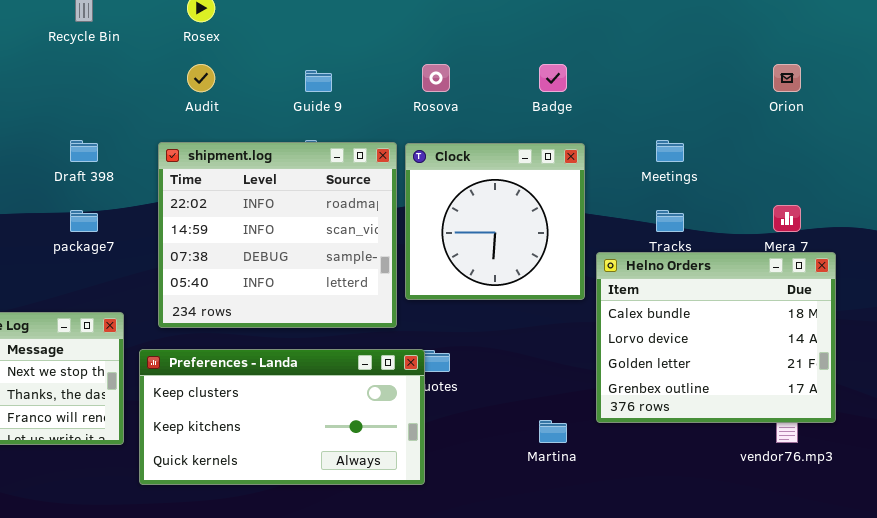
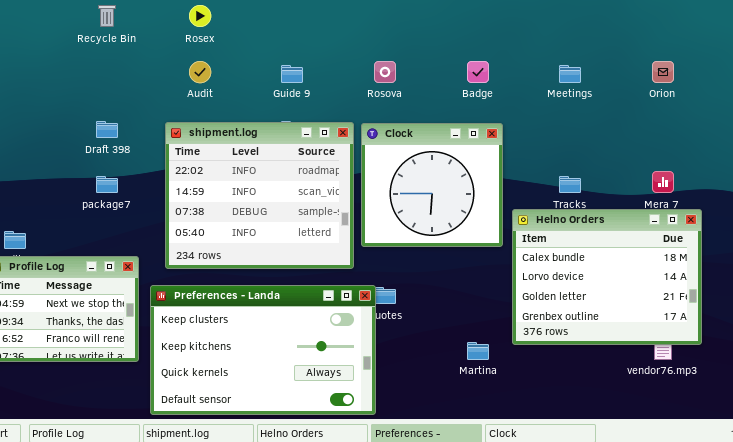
Meetings: [656,140,684,162] -> [559,65,581,83], moved
Preferences - Landa: [139,349,425,485] -> [150,285,376,415], resized

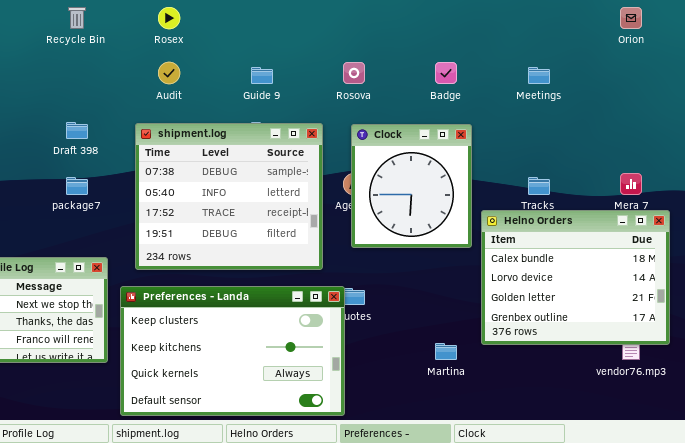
Orion: [652,61,674,83] -> [620,7,642,29], moved
shipment.log: [165,122,354,269] -> [135,123,323,270], scrolled down 2 rows
Clock: [361,123,503,247] -> [351,124,472,248], resized

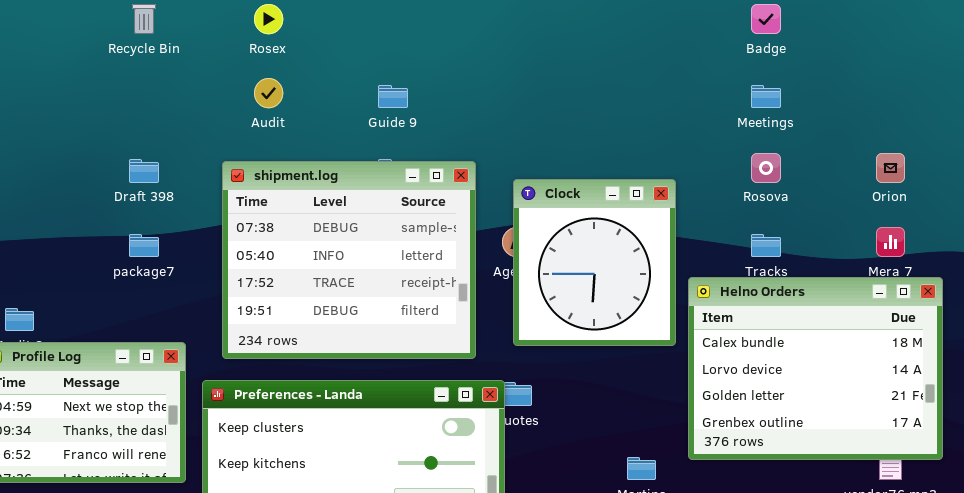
Orion: [620,7,642,29] -> [876,153,905,183], moved
Rosova: [343,62,365,84] -> [751,153,781,183], moved
Badge: [435,62,457,84] -> [751,4,781,34], moved
Clock: [351,124,472,248] -> [513,179,676,346], moved

